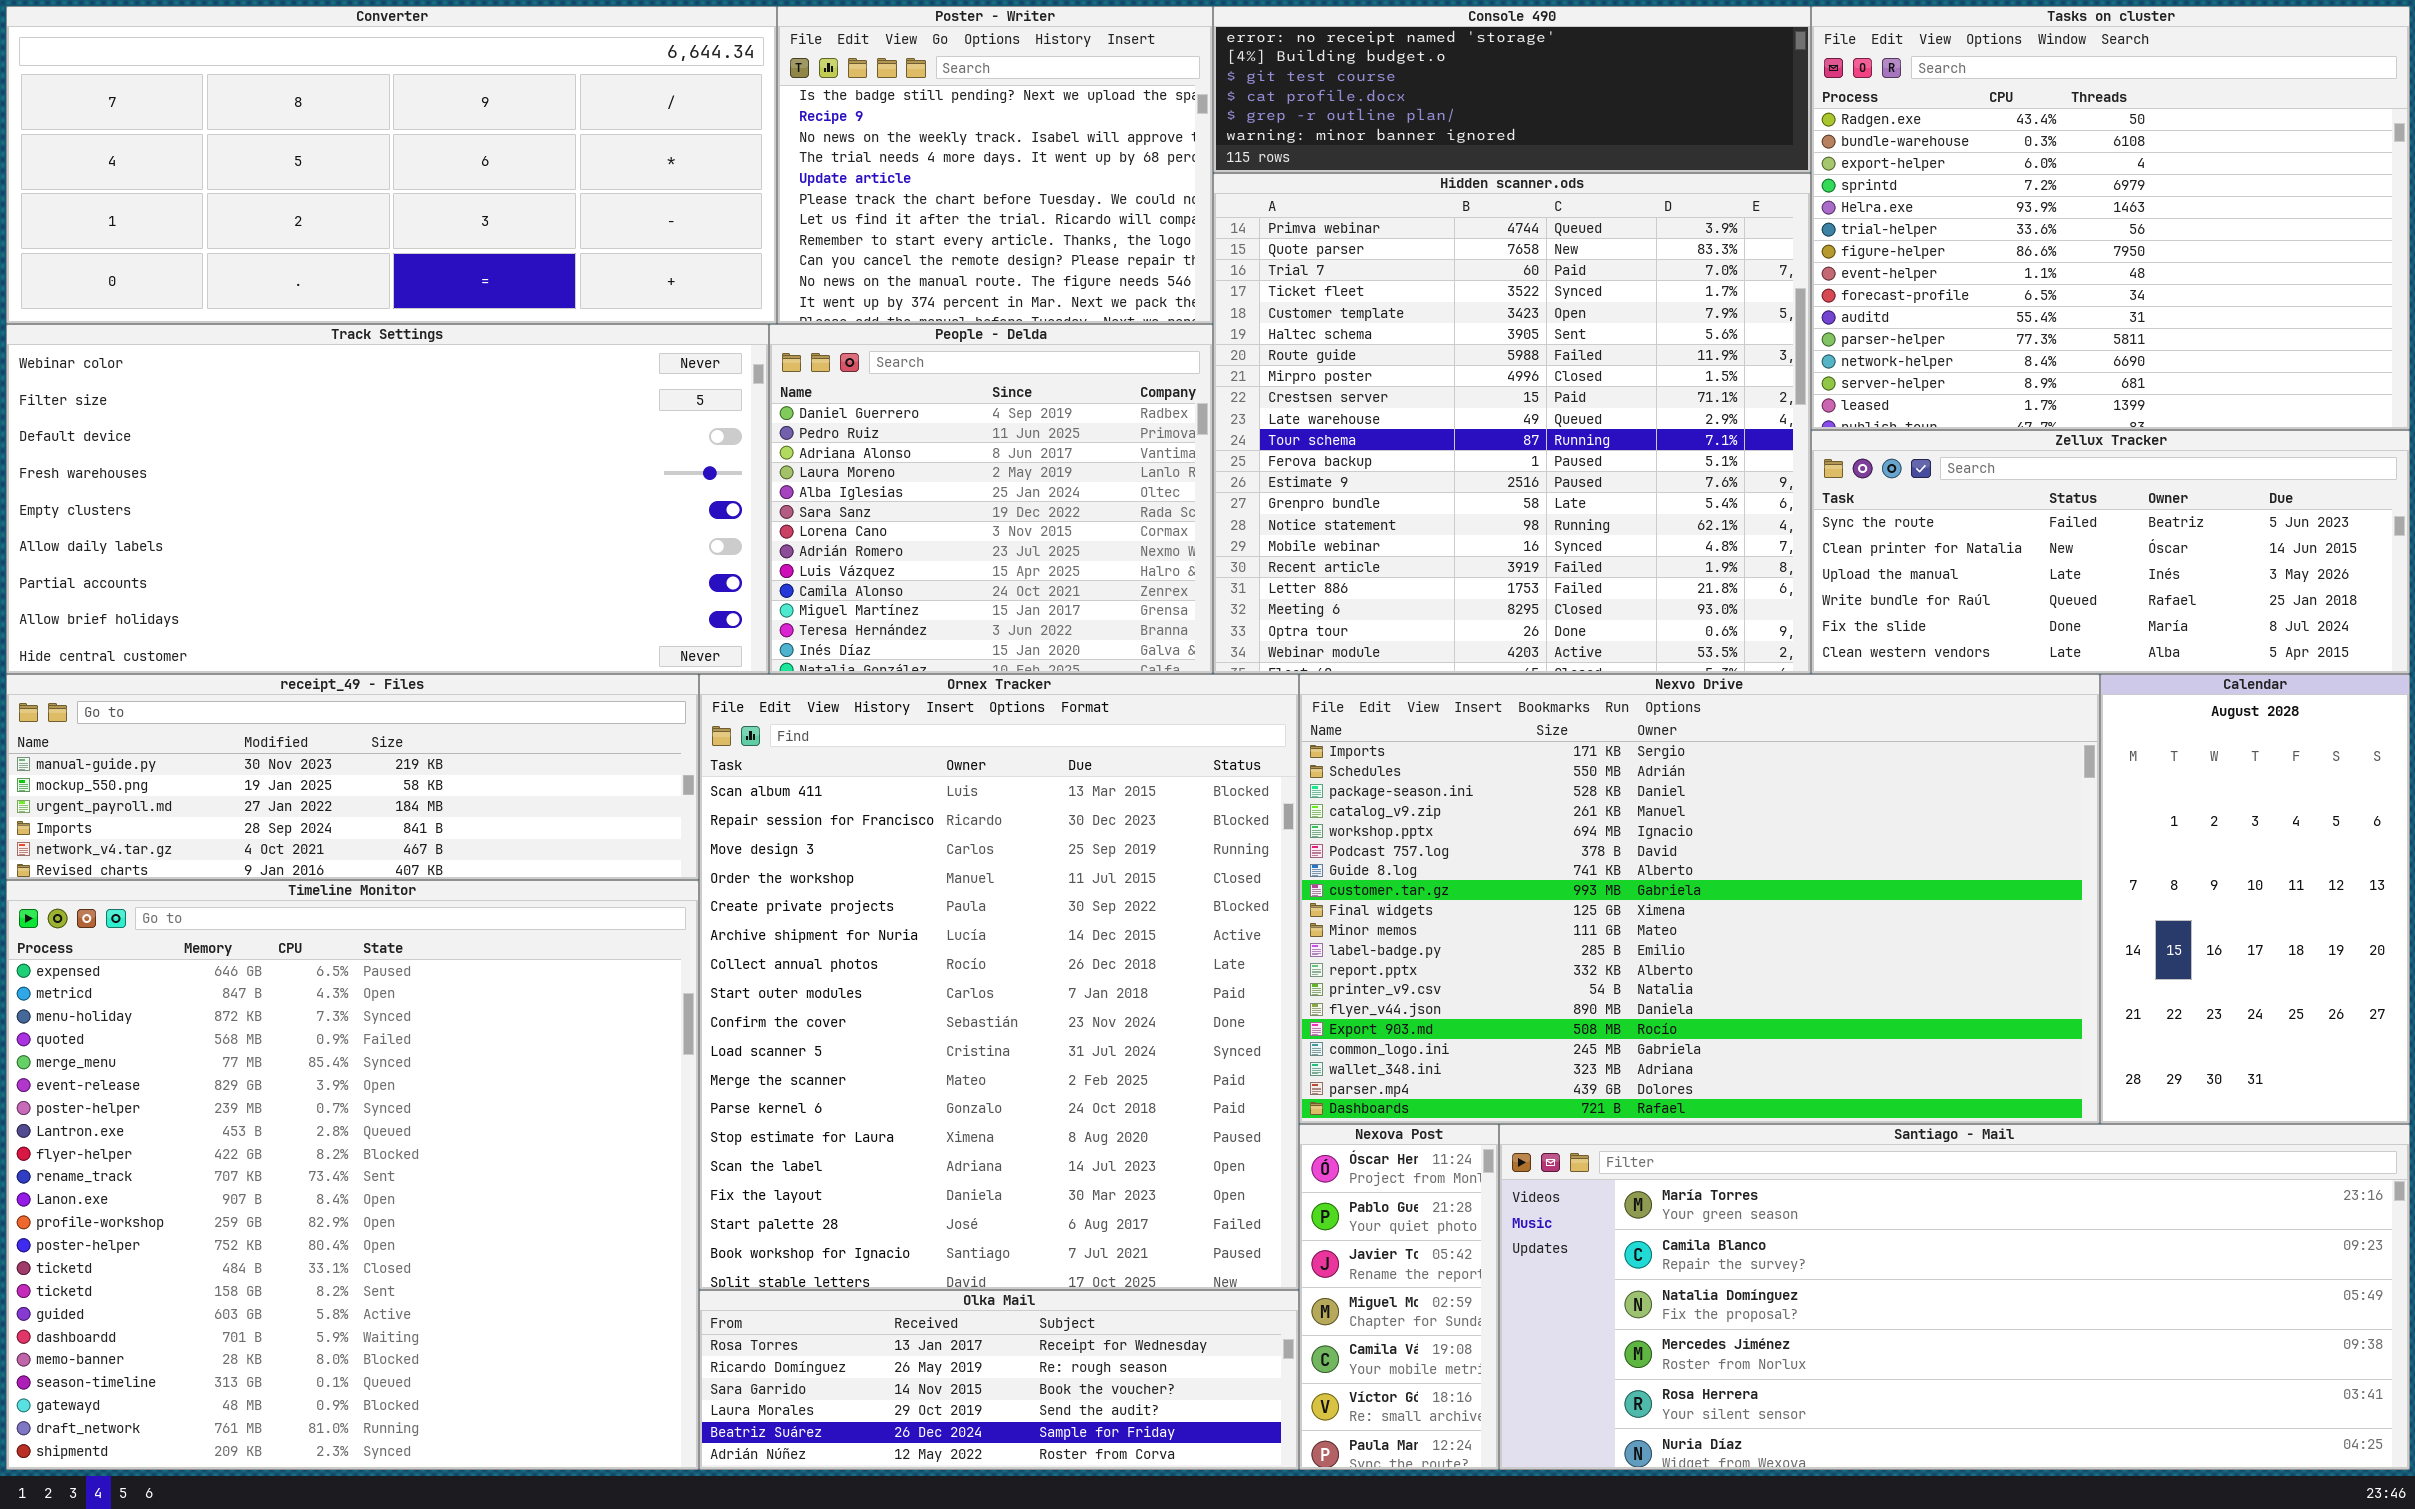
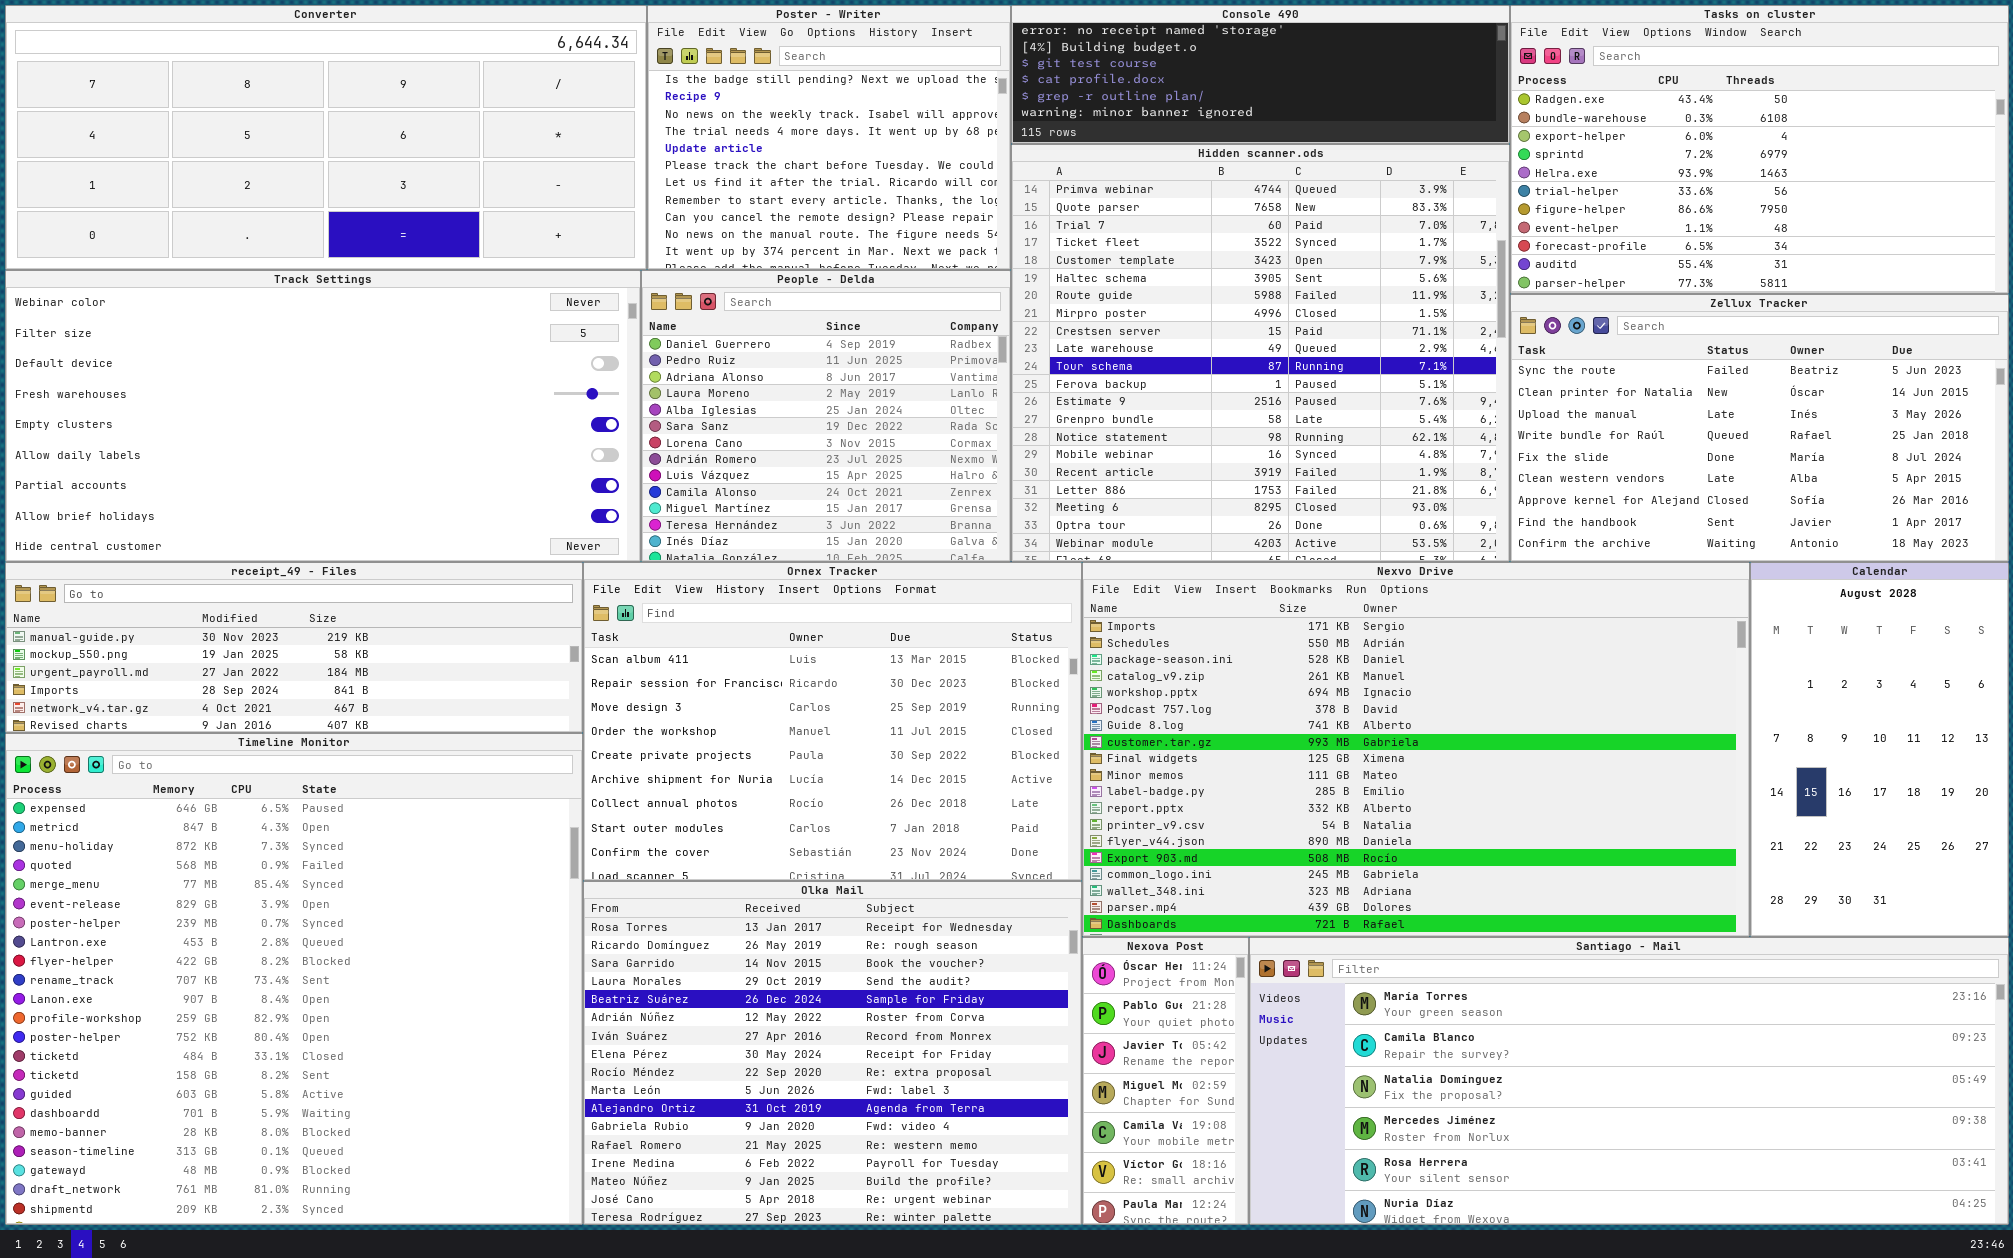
Tasks on cluster: [1811,6,2410,430] -> [1510,5,2009,294], resized
Zellux Tracker: [1811,430,2410,674] -> [1510,294,2009,562], resized
Ornex Tracker: [699,674,1299,1290] -> [583,562,1082,881], resized
Olka Mail: [699,1290,1299,1470] -> [583,881,1082,1225], resized

